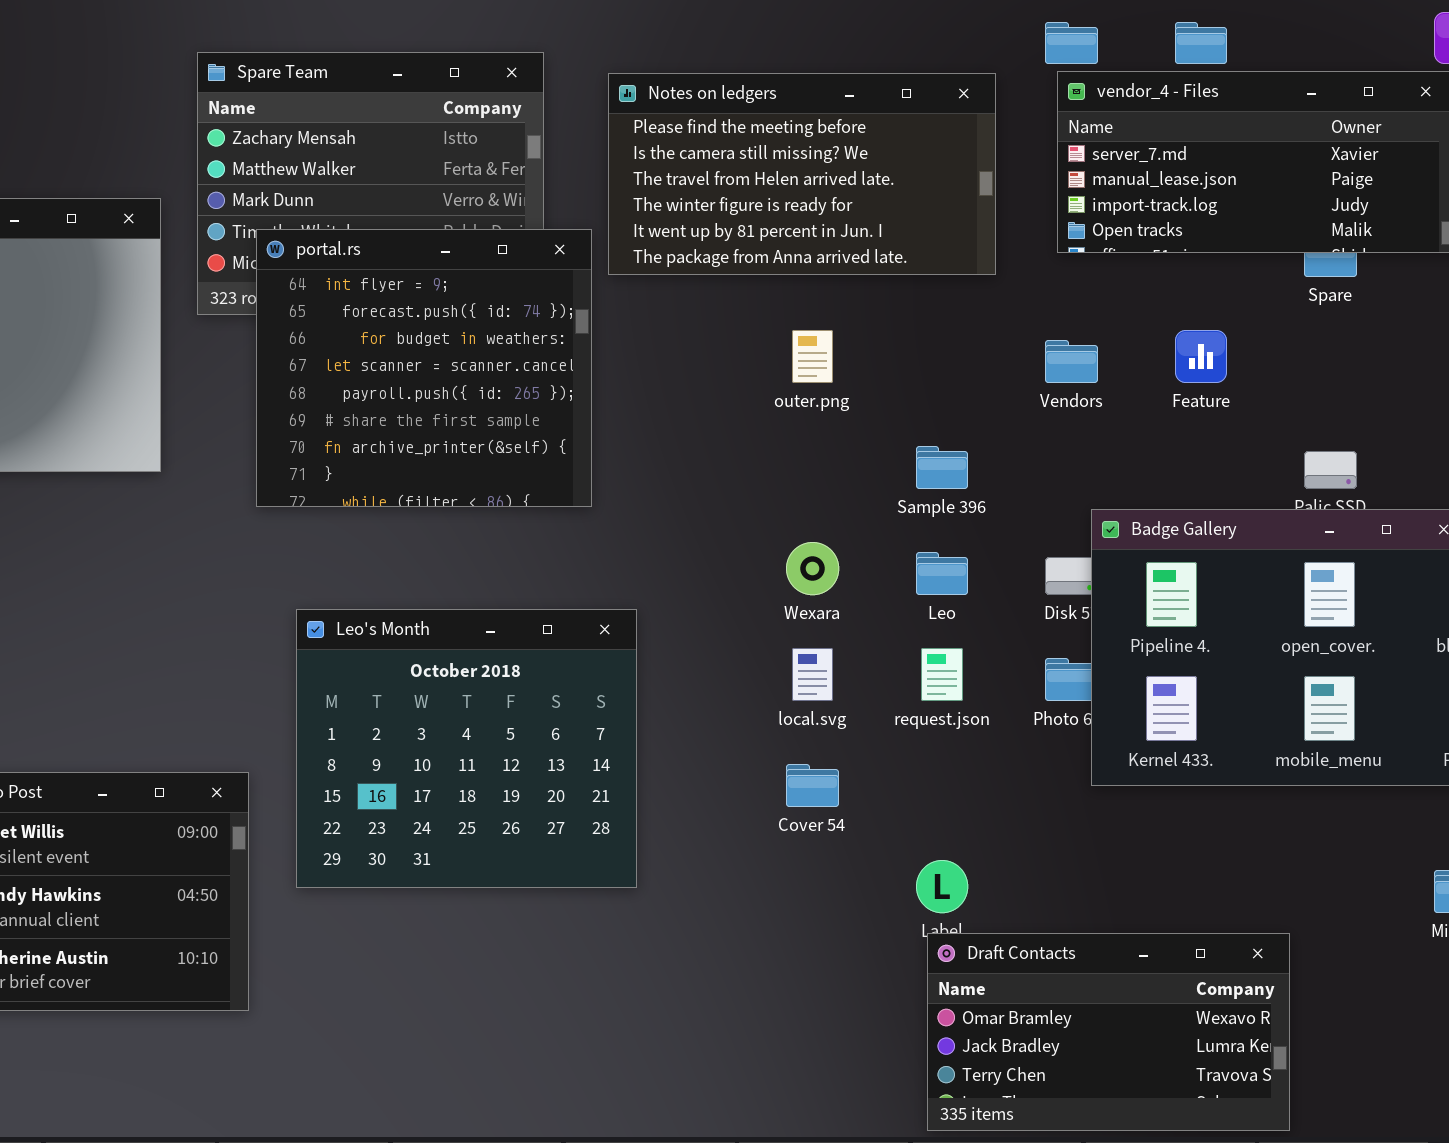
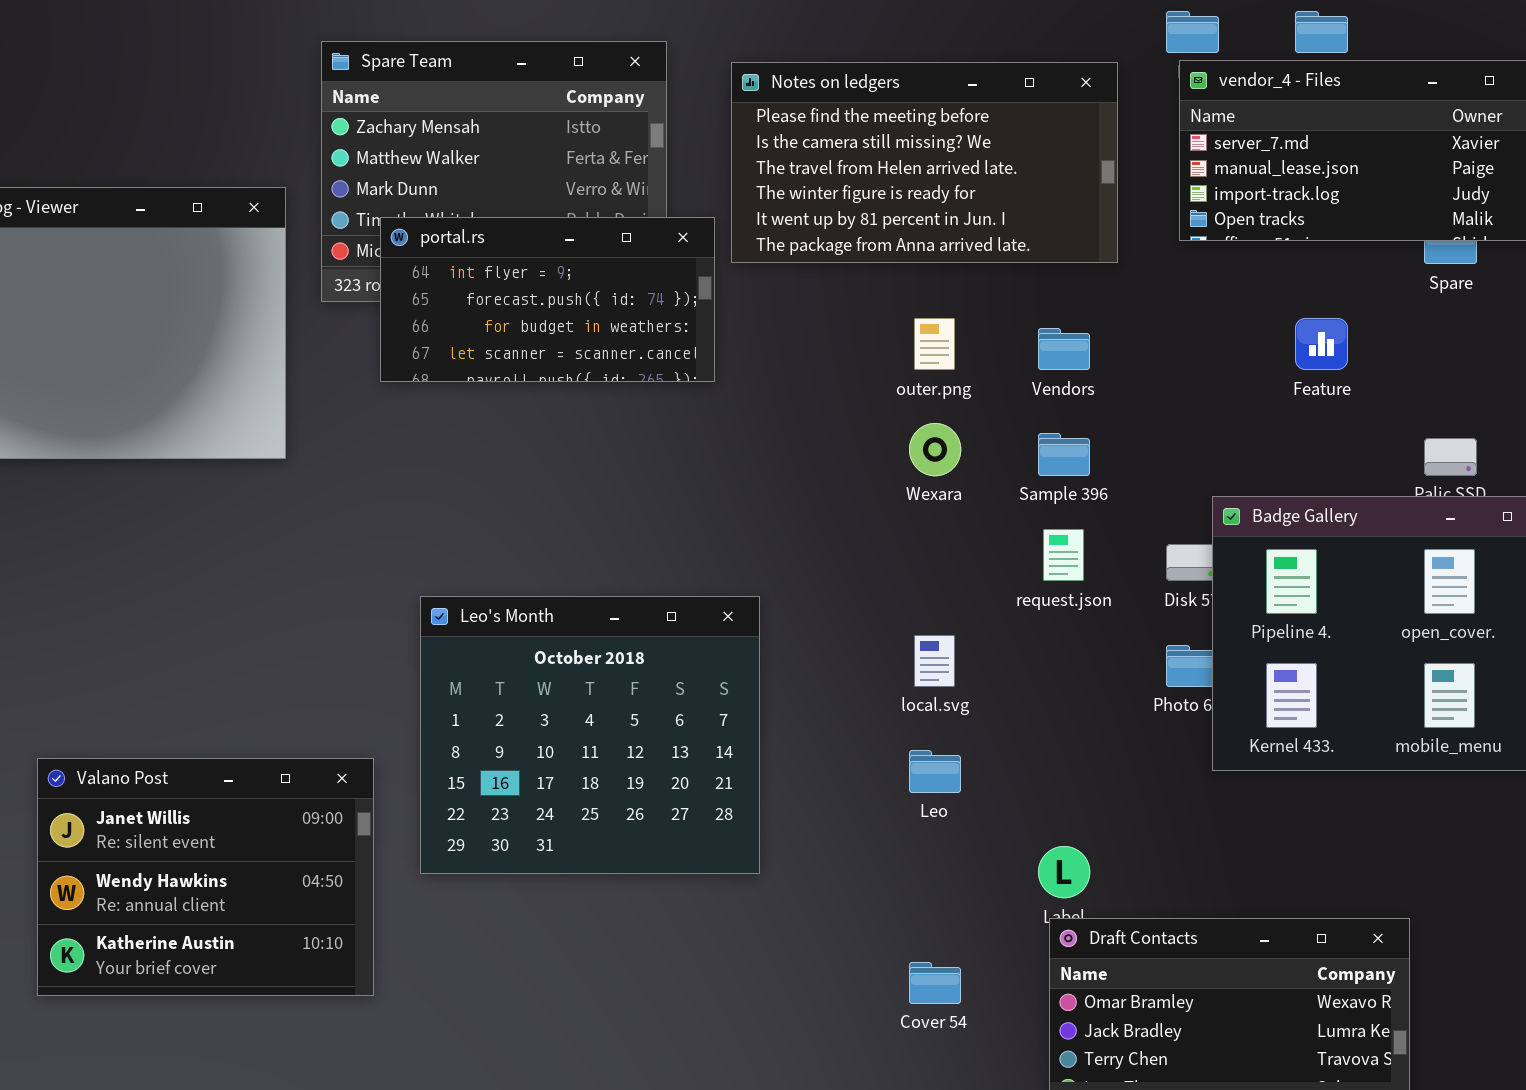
portal.rs: [256,229,592,507] -> [380,217,715,382], resized
Vendors: [1045,340,1098,383] -> [1038,328,1090,370], moved
Wexara: [786,542,839,595] -> [909,423,961,476], moved
Leo: [916,552,968,595] -> [909,750,961,793], moved
request.json: [921,648,963,701] -> [1043,529,1084,581], moved
Cover 54: [786,764,839,807] -> [909,962,961,1004], moved

